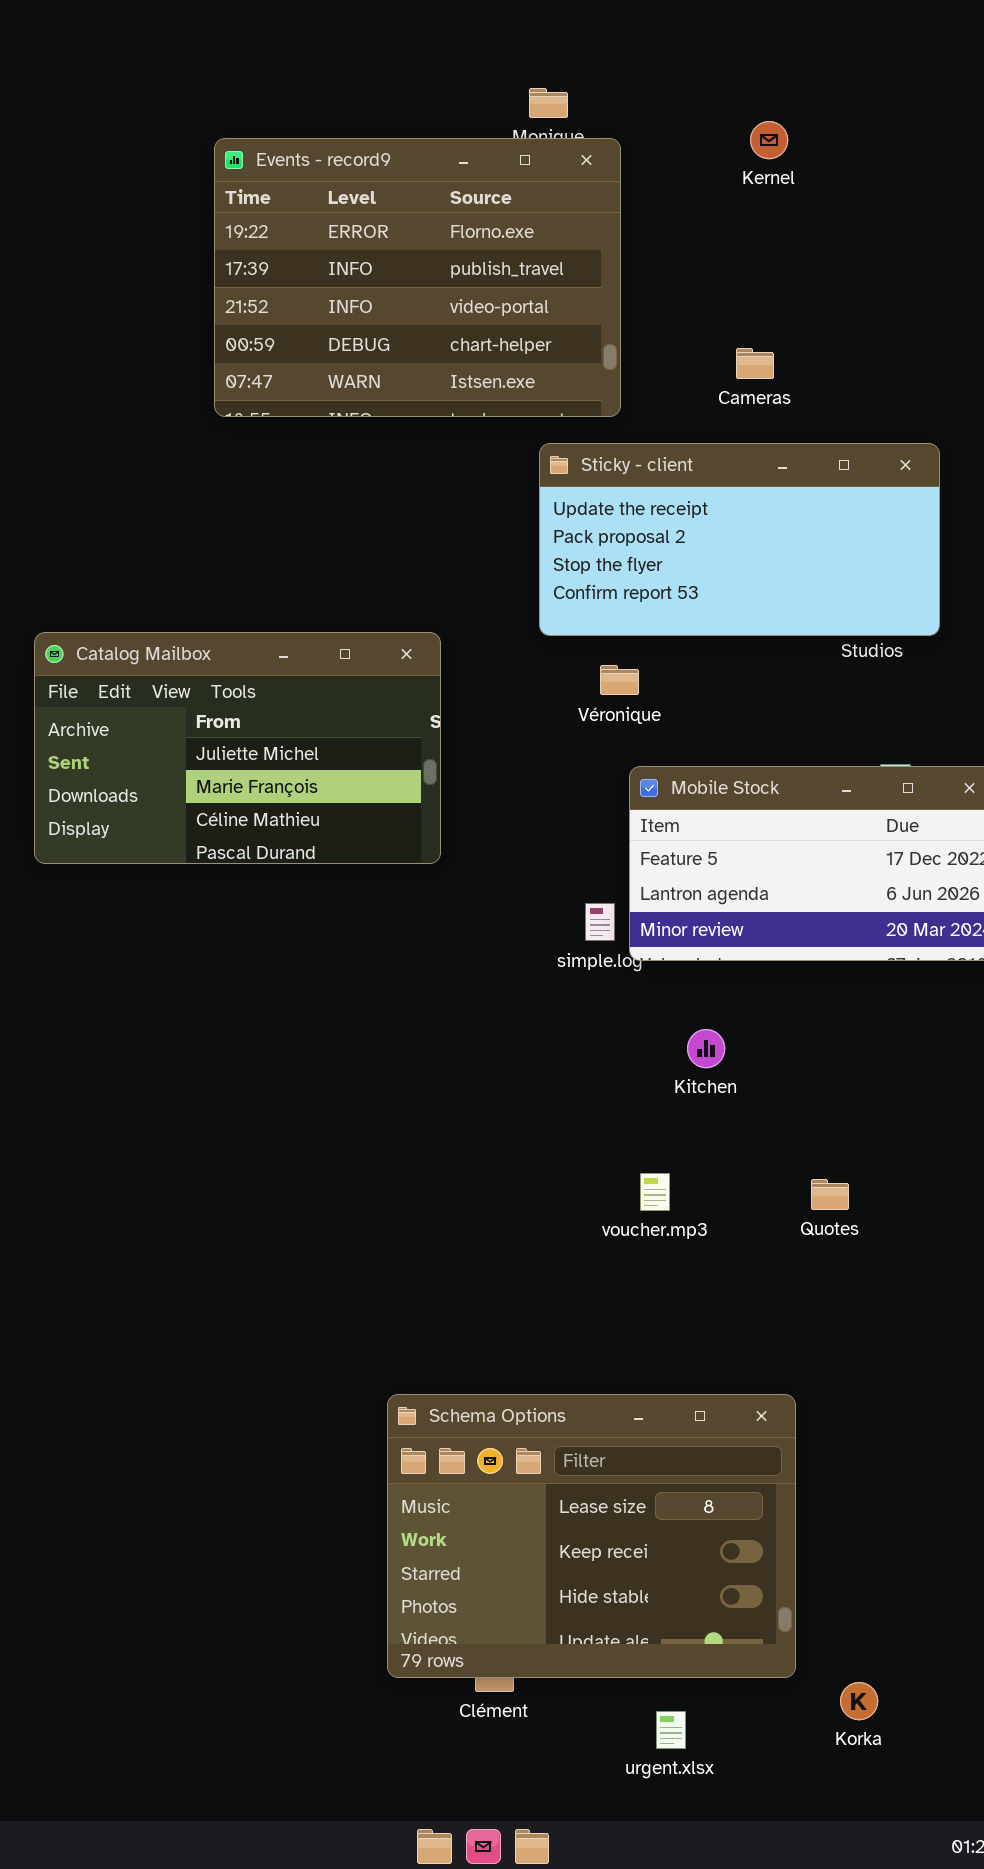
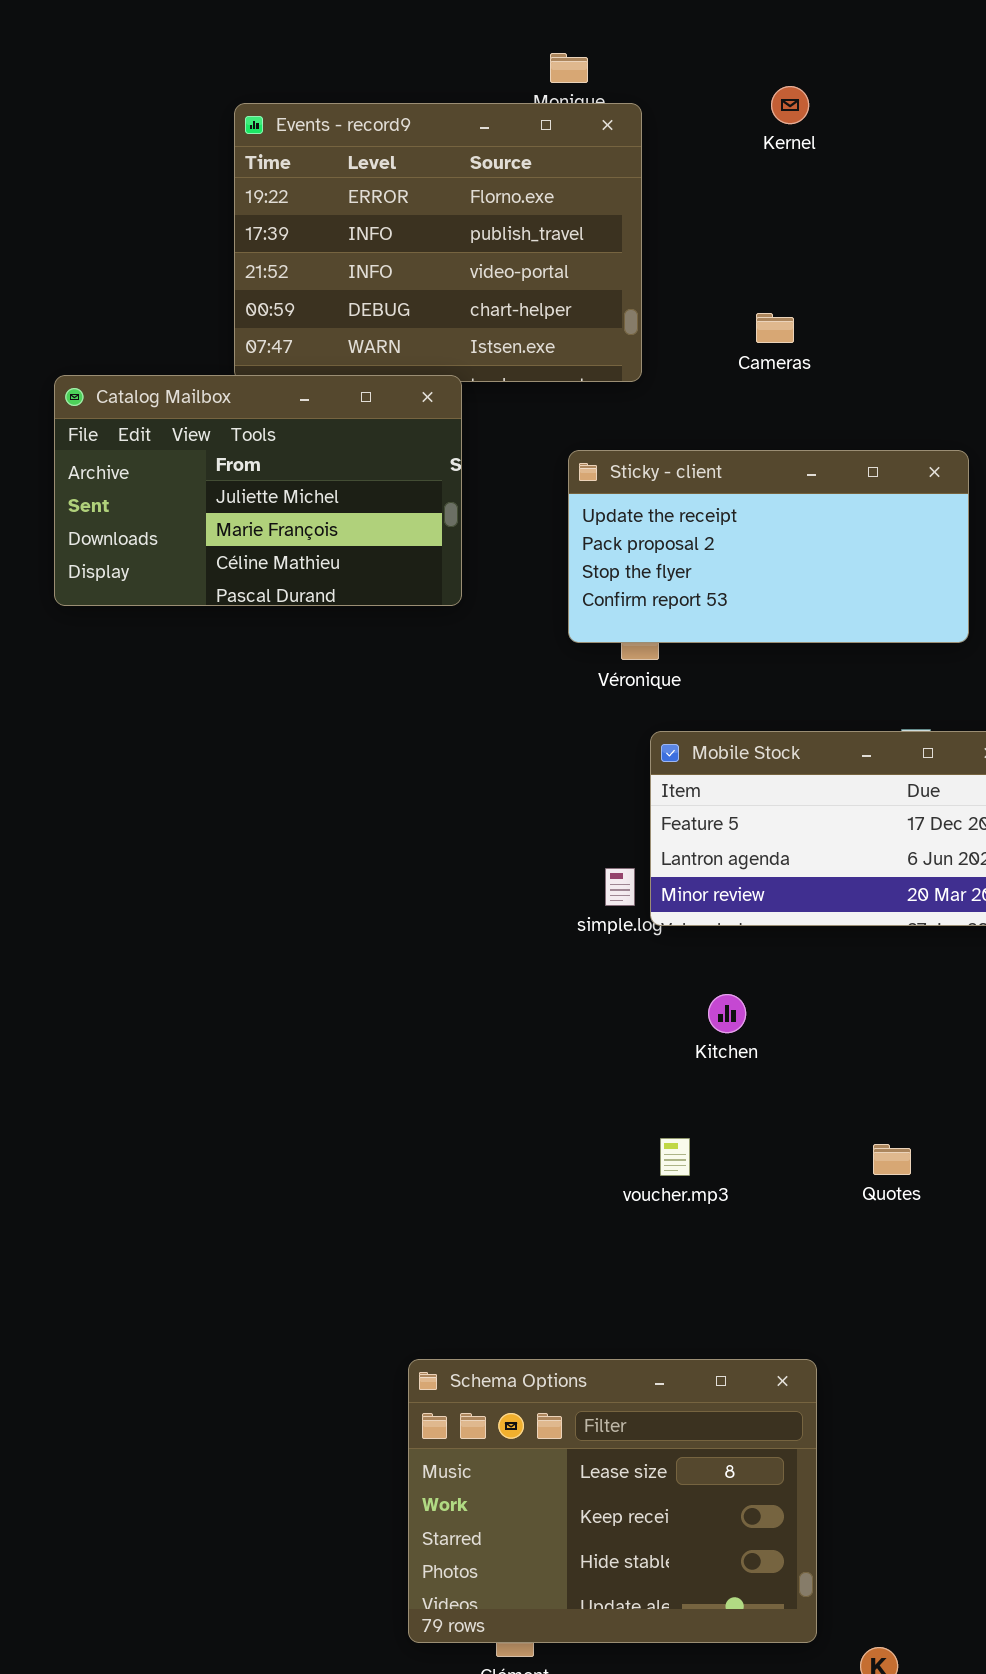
Sticky - client: [539,443,940,636] -> [568,450,969,643], moved
Catalog Mailbox: [34,632,441,864] -> [54,375,462,606], moved
Quotes: [811,1179,849,1210] -> [873,1144,911,1175], moved

